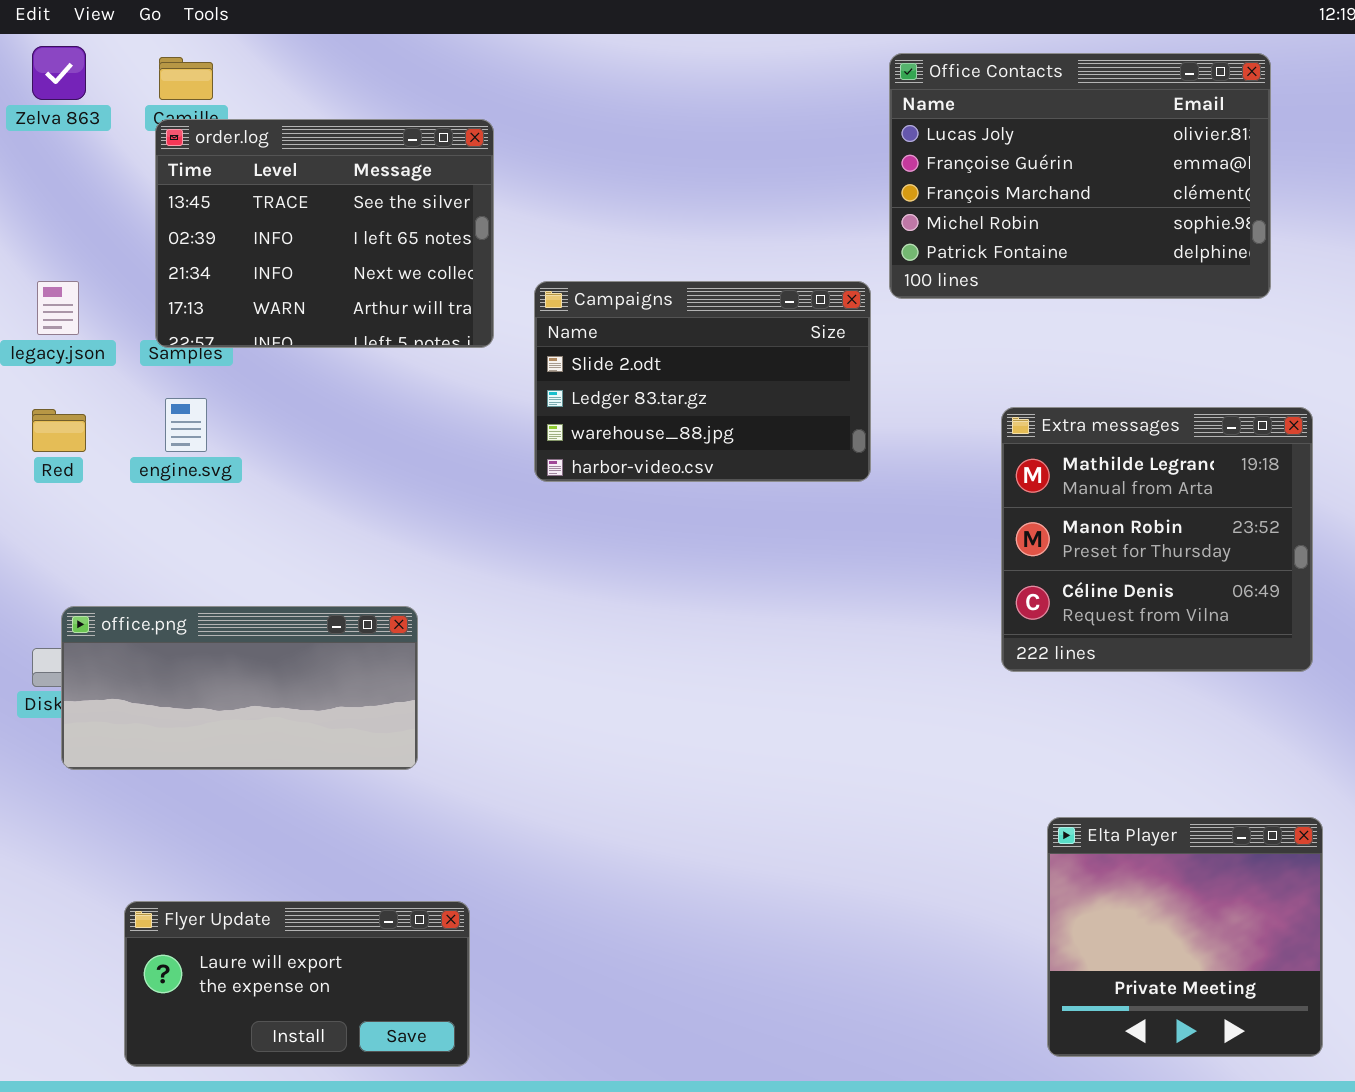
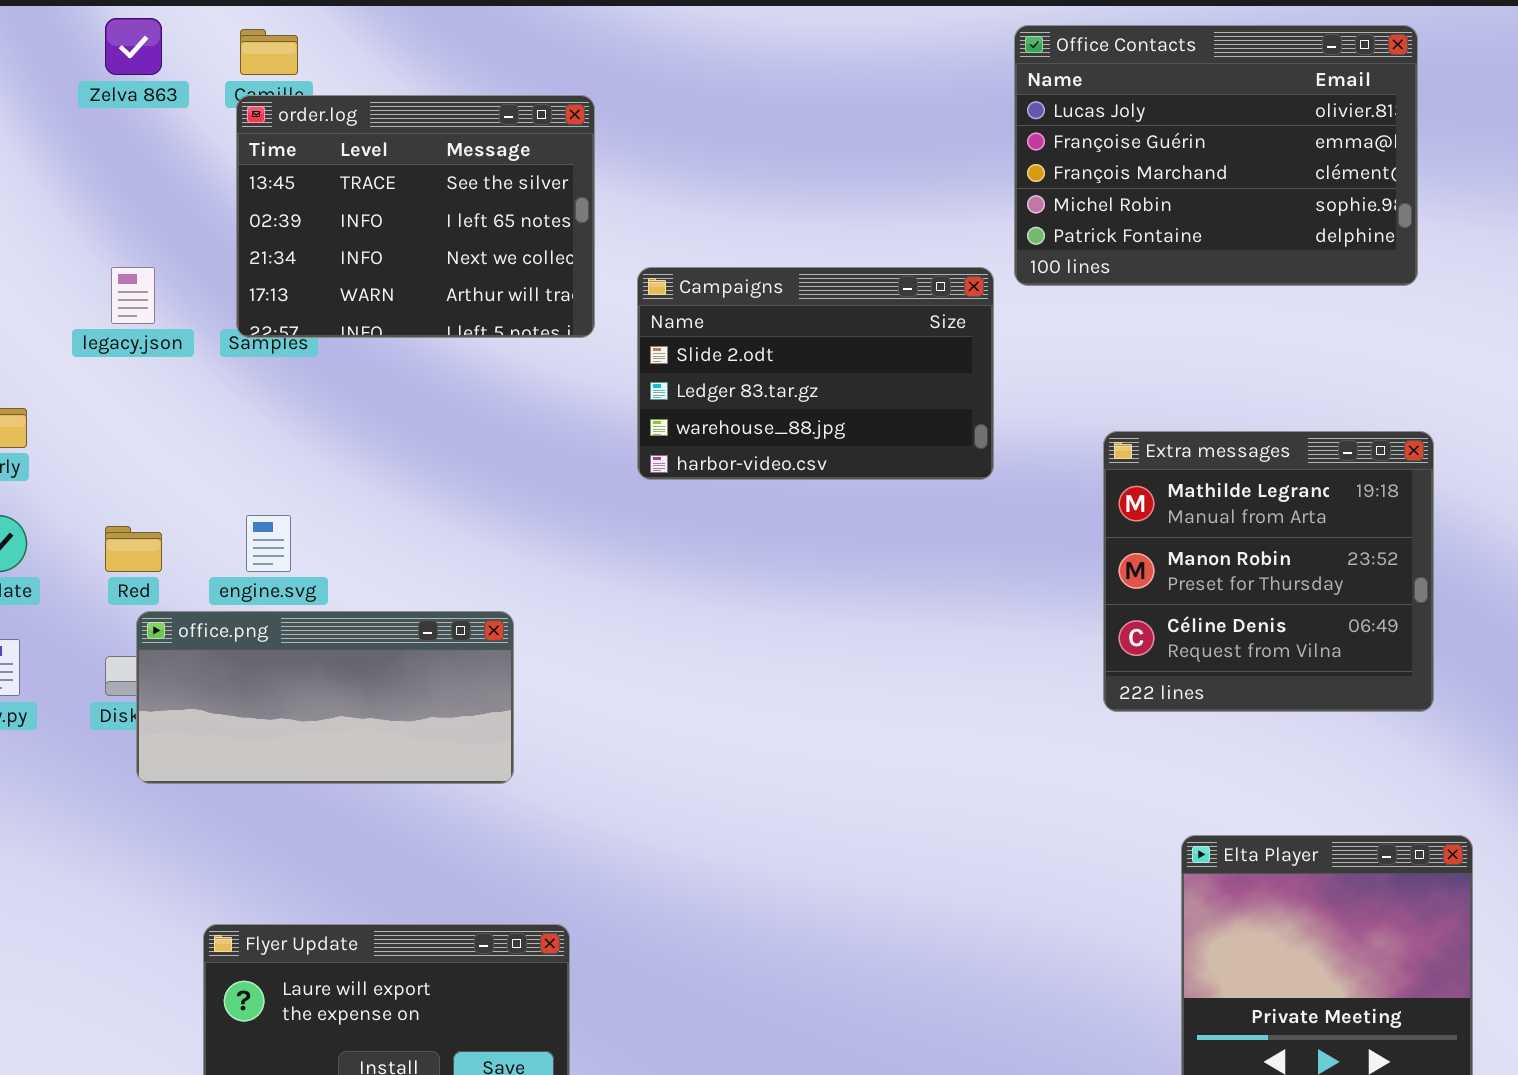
engine.svg: [165,398,207,452] -> [246,515,291,572], moved
Extra messages: [1001,407,1313,672] -> [1103,431,1434,712], moved
Red: [32,409,86,452] -> [105,526,162,572], moved

